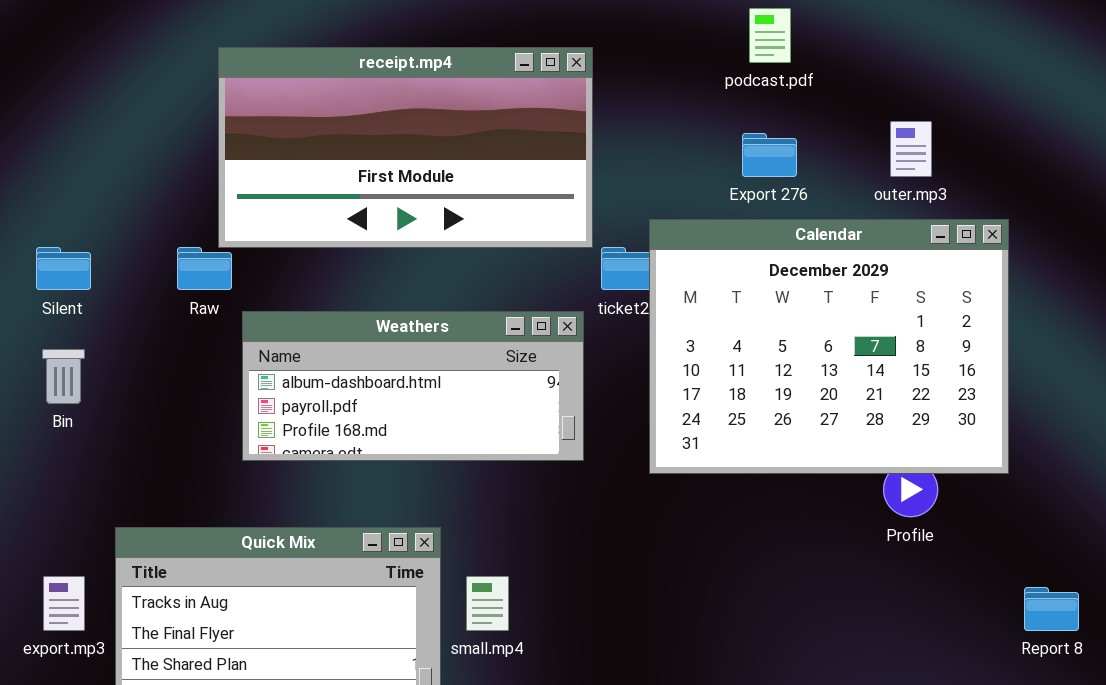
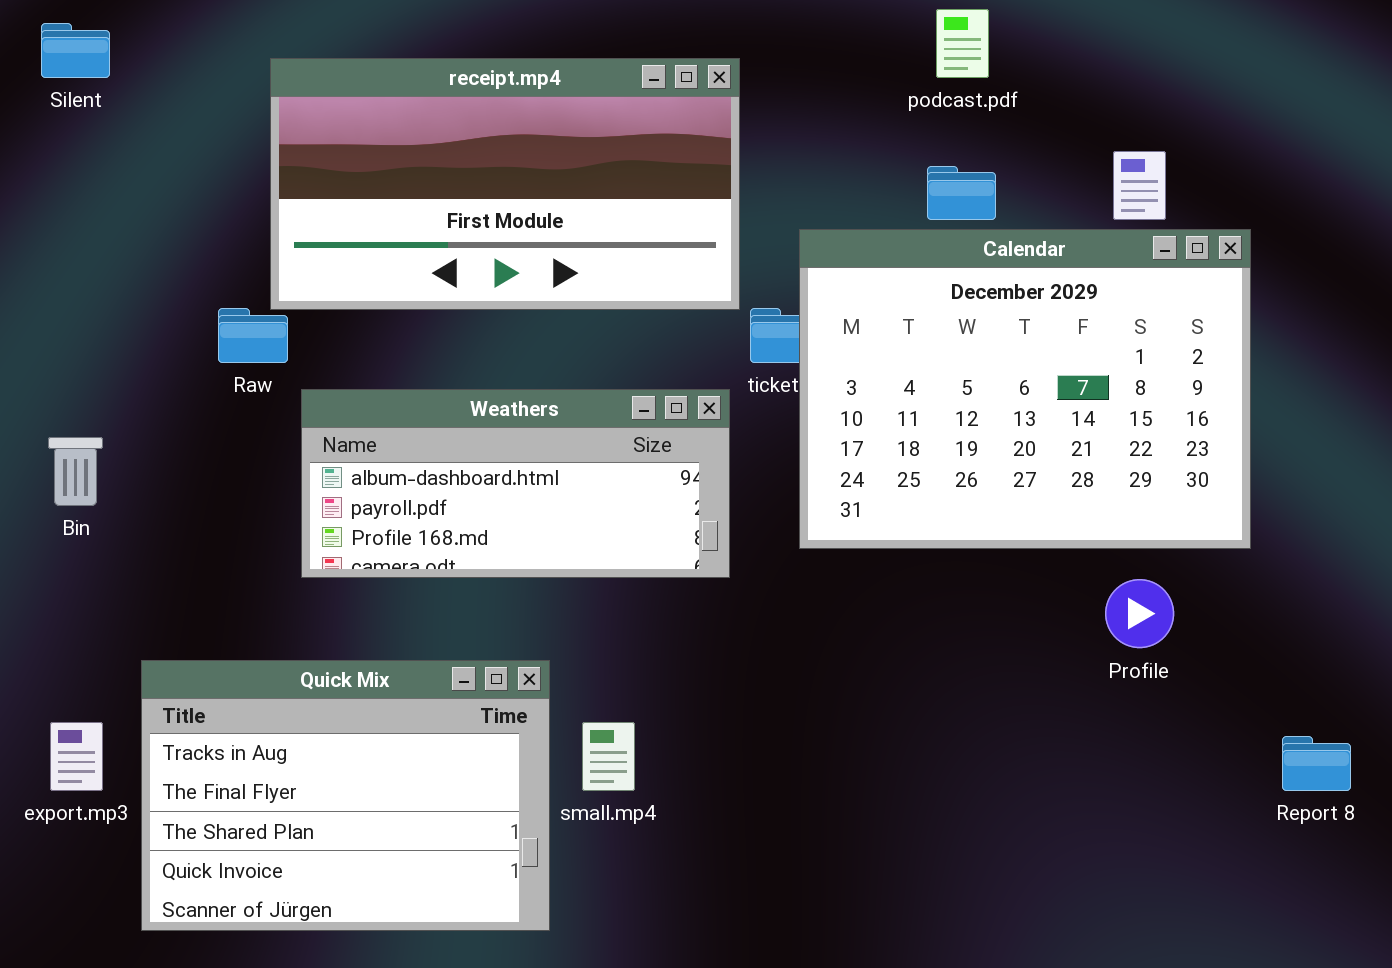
Calendar: [649,219,1009,474] -> [799,229,1251,549], moved
Silent: [36,247,91,290] -> [41,23,110,78], moved

